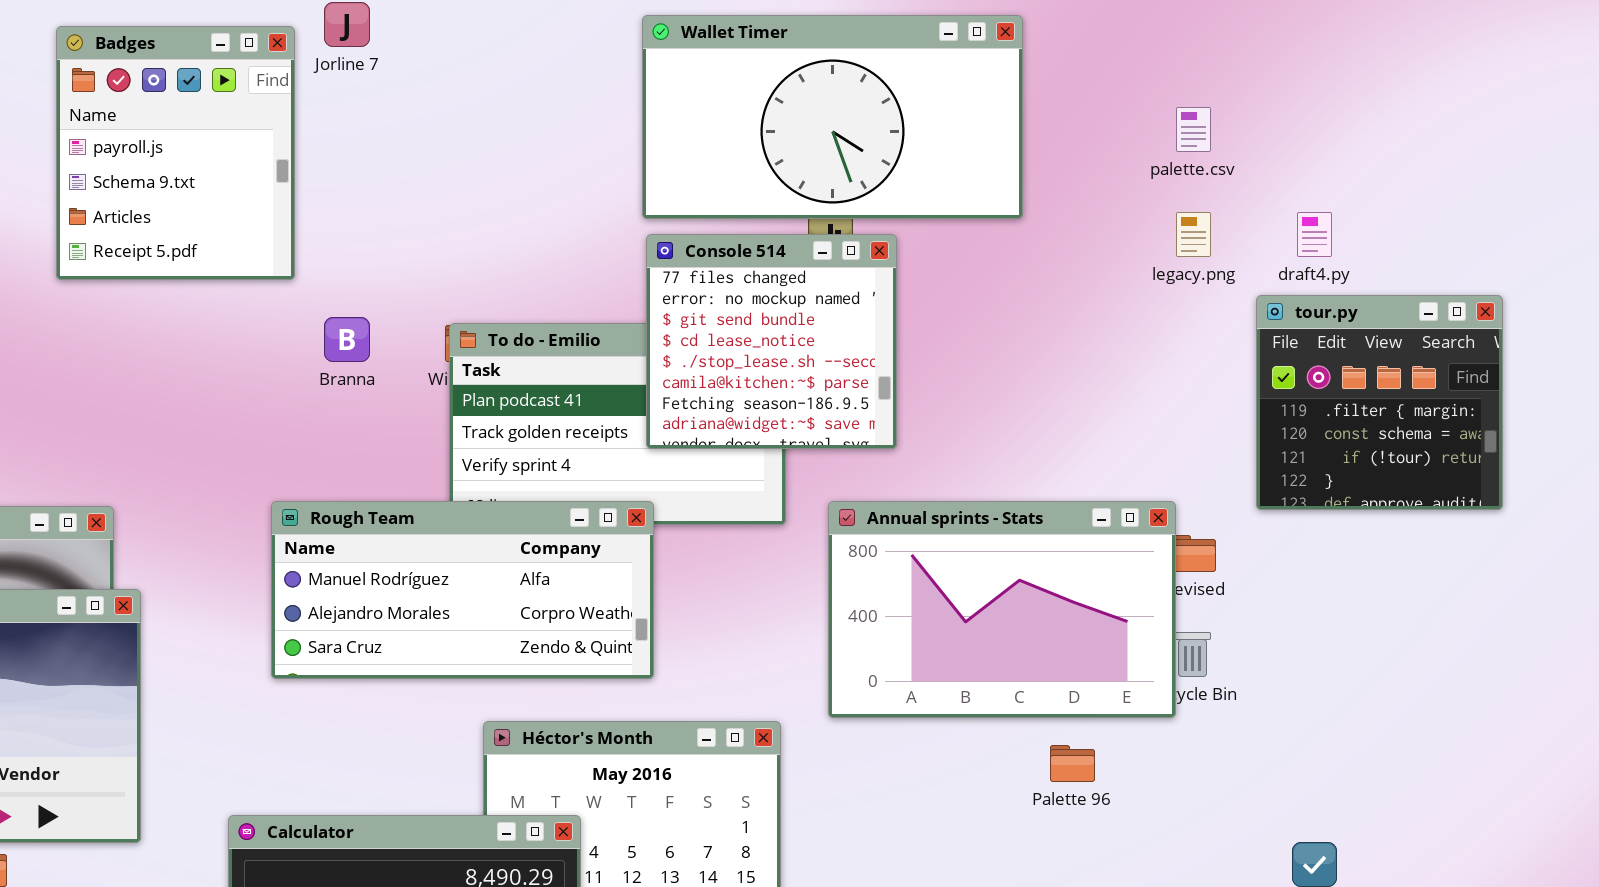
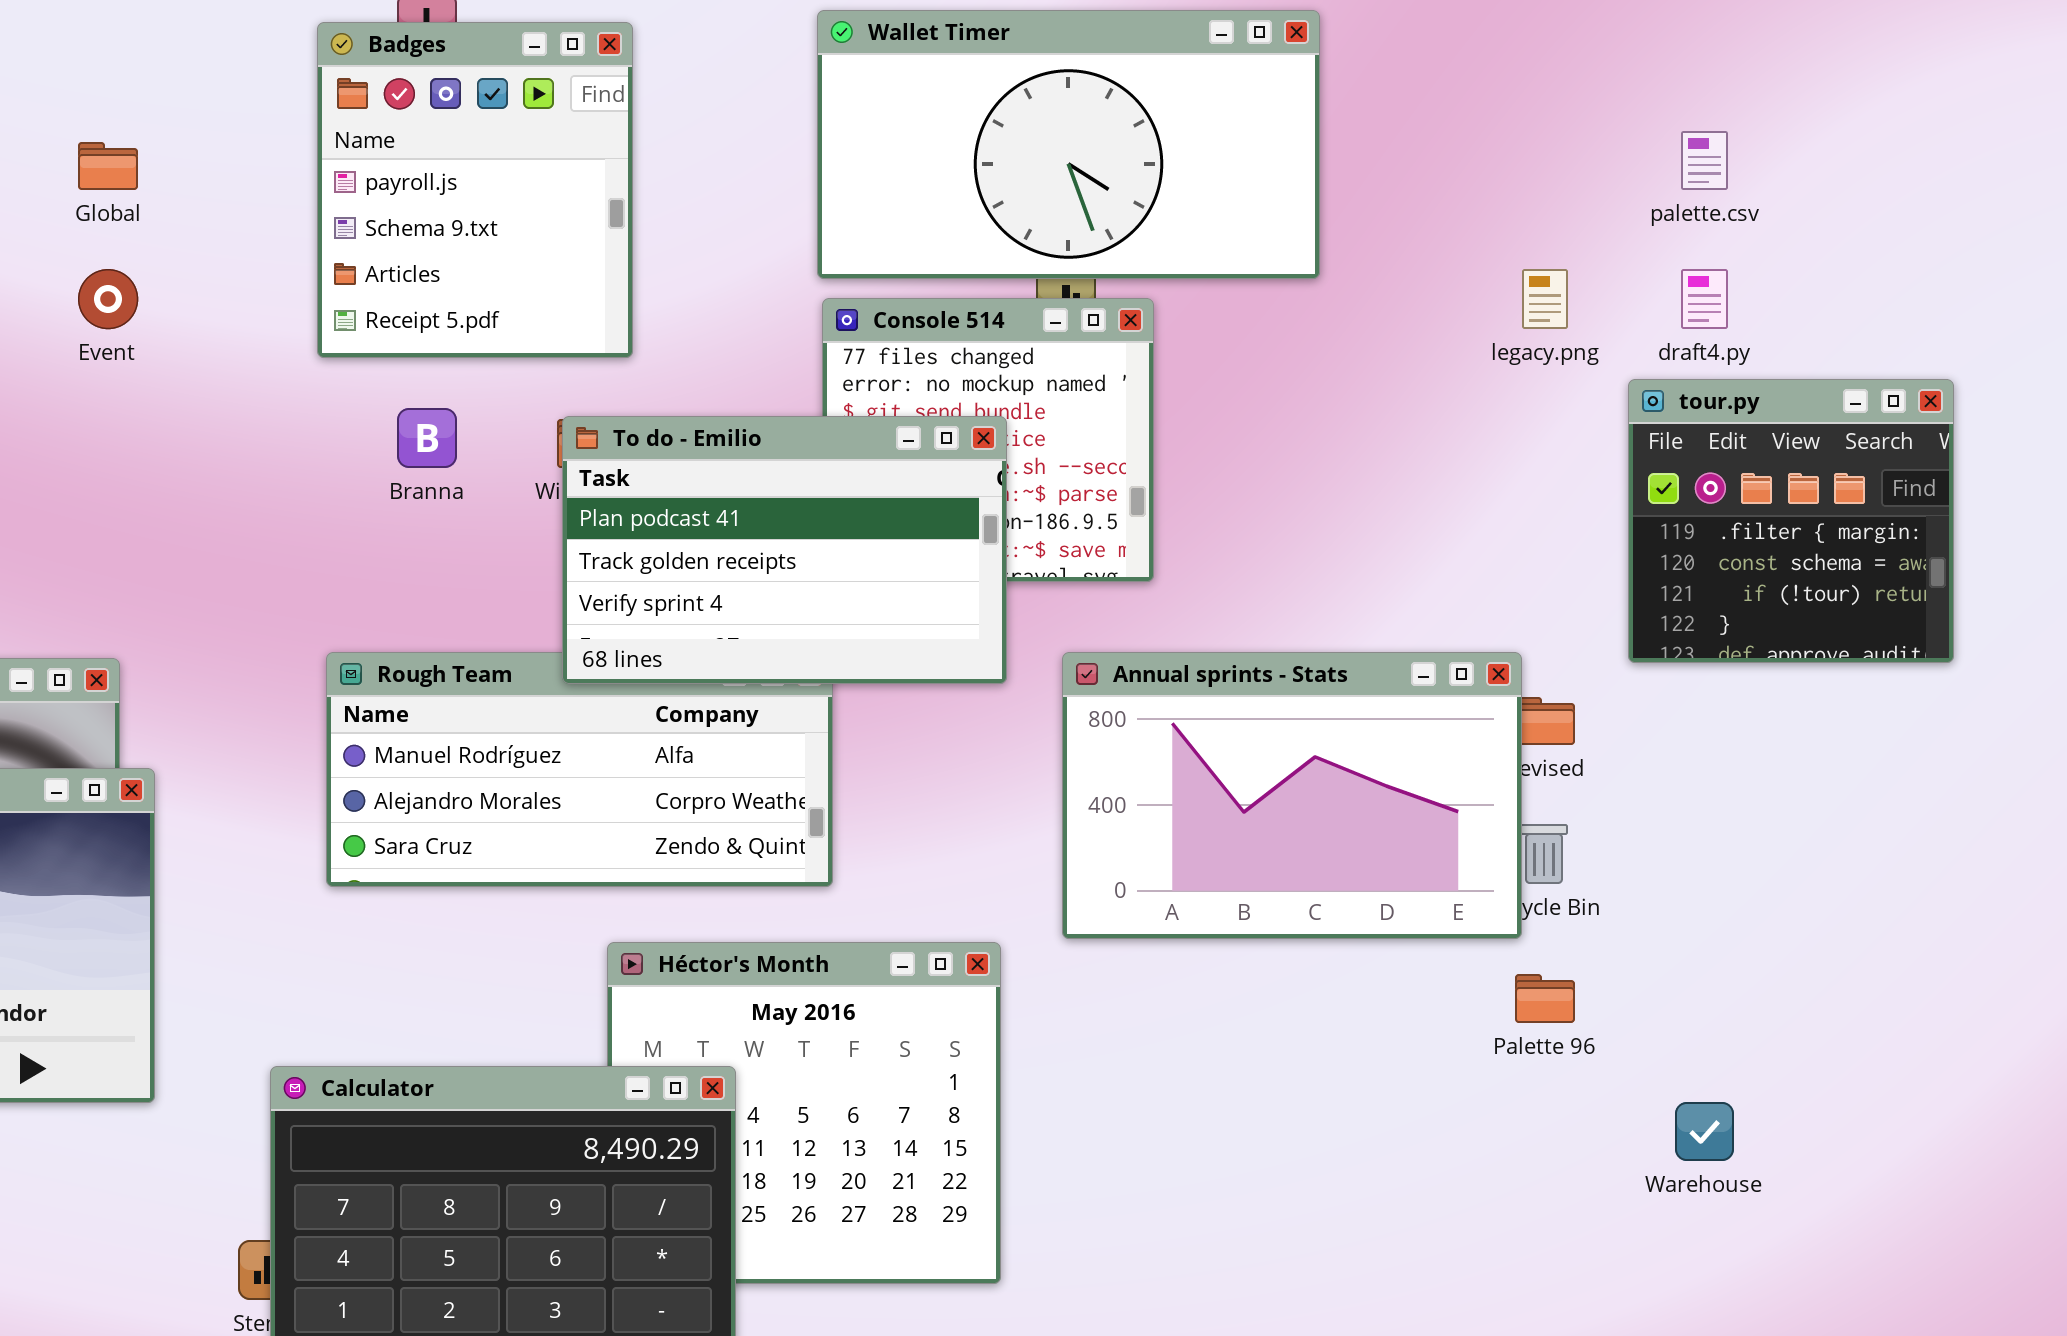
Badges: [56,26,295,280] -> [317,22,633,358], moved
palette.csv: [1176,107,1211,152] -> [1681,131,1728,190], moved
To do - Emilio: [449,323,786,525] -> [562,416,1007,684], raised
Palette 96: [1050,745,1095,782] -> [1515,974,1575,1023], moved

